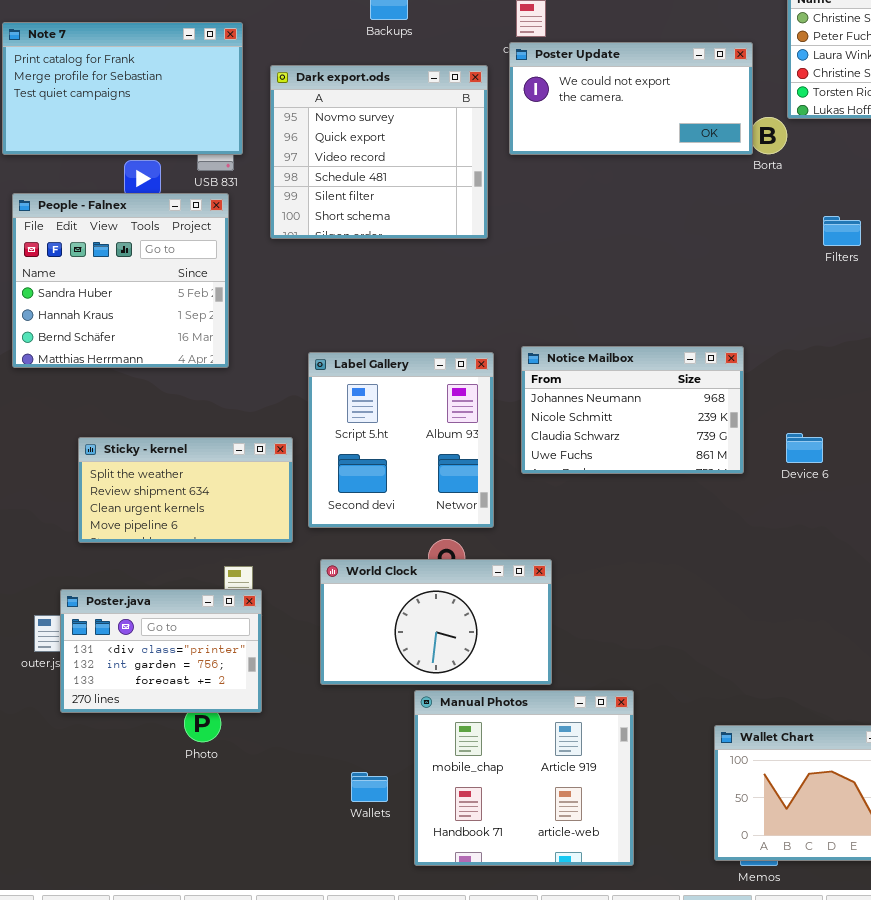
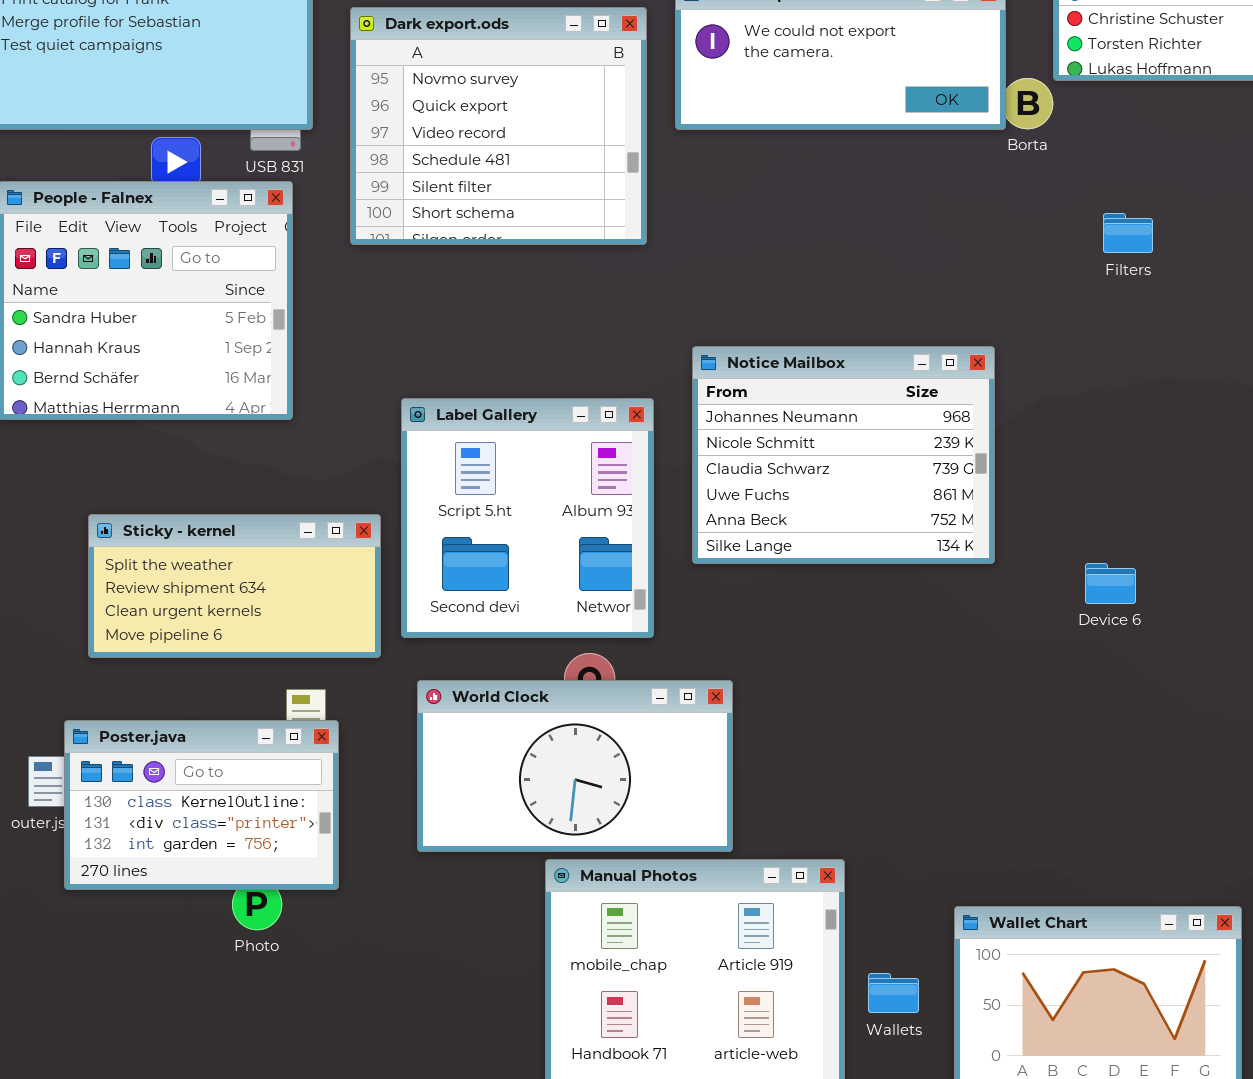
Notice Mailbox: [521,346,744,474] -> [692,346,995,564], resized
Device 6: [786,433,823,463] -> [1085,563,1136,604], moved
Poster.java: [60,589,262,713] -> [64,720,339,890], scrolled up 1 row
Wallets: [351,772,388,802] -> [868,973,919,1013], moved

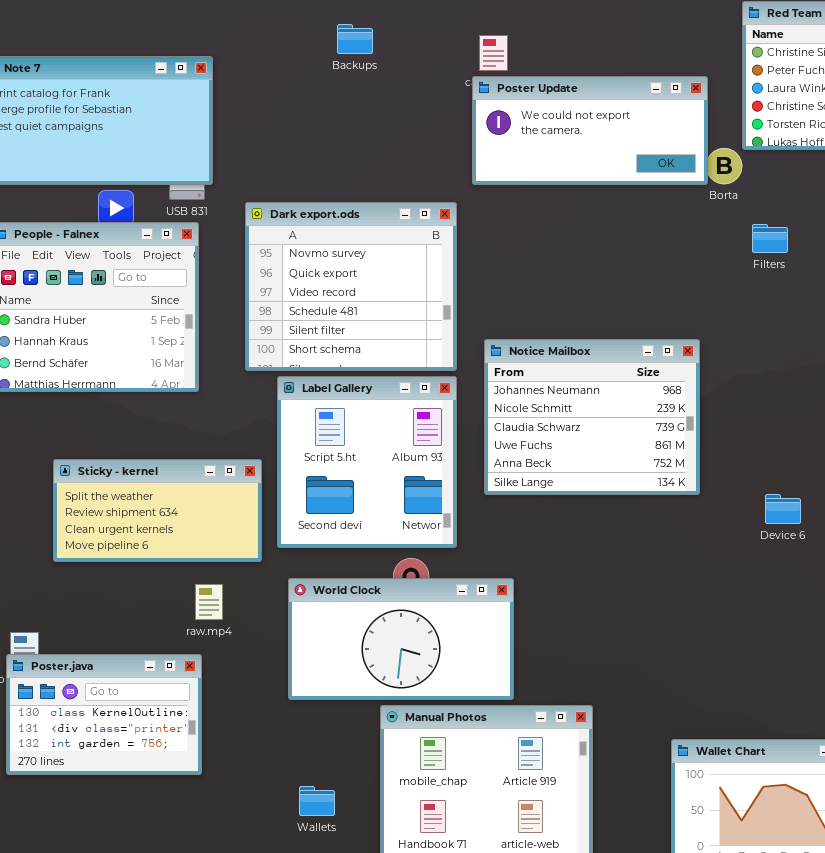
Dark export.ods: [350,7,647,245] -> [245,202,457,371], moved
Filters: [1103,213,1153,253] -> [752,224,788,253], moved
Poster.java: [64,720,339,890] -> [6,654,202,775], moved
Wallets: [868,973,919,1013] -> [299,786,335,816], moved

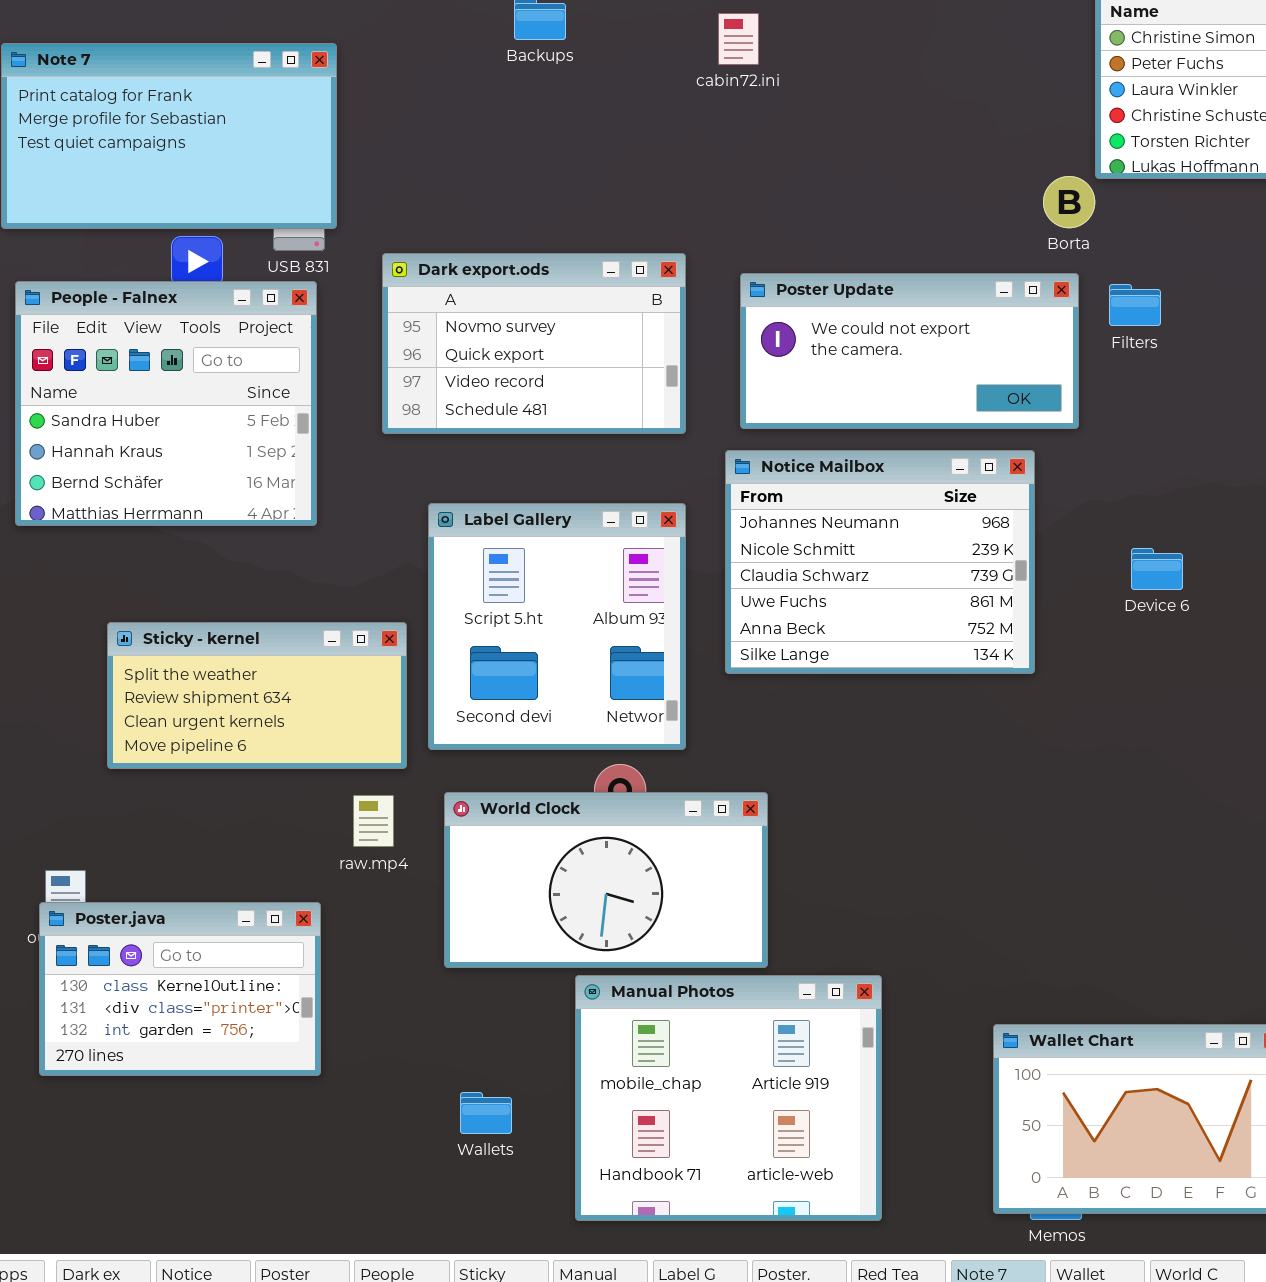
Poster Update: [472,76,708,185] -> [740,273,1079,429], moved
Dark export.ods: [245,202,457,371] -> [382,253,686,434], resized
Device 6: [765,494,801,524] -> [1131,548,1183,590], moved
raw.mp4: [195,584,223,620] -> [353,795,394,847], moved

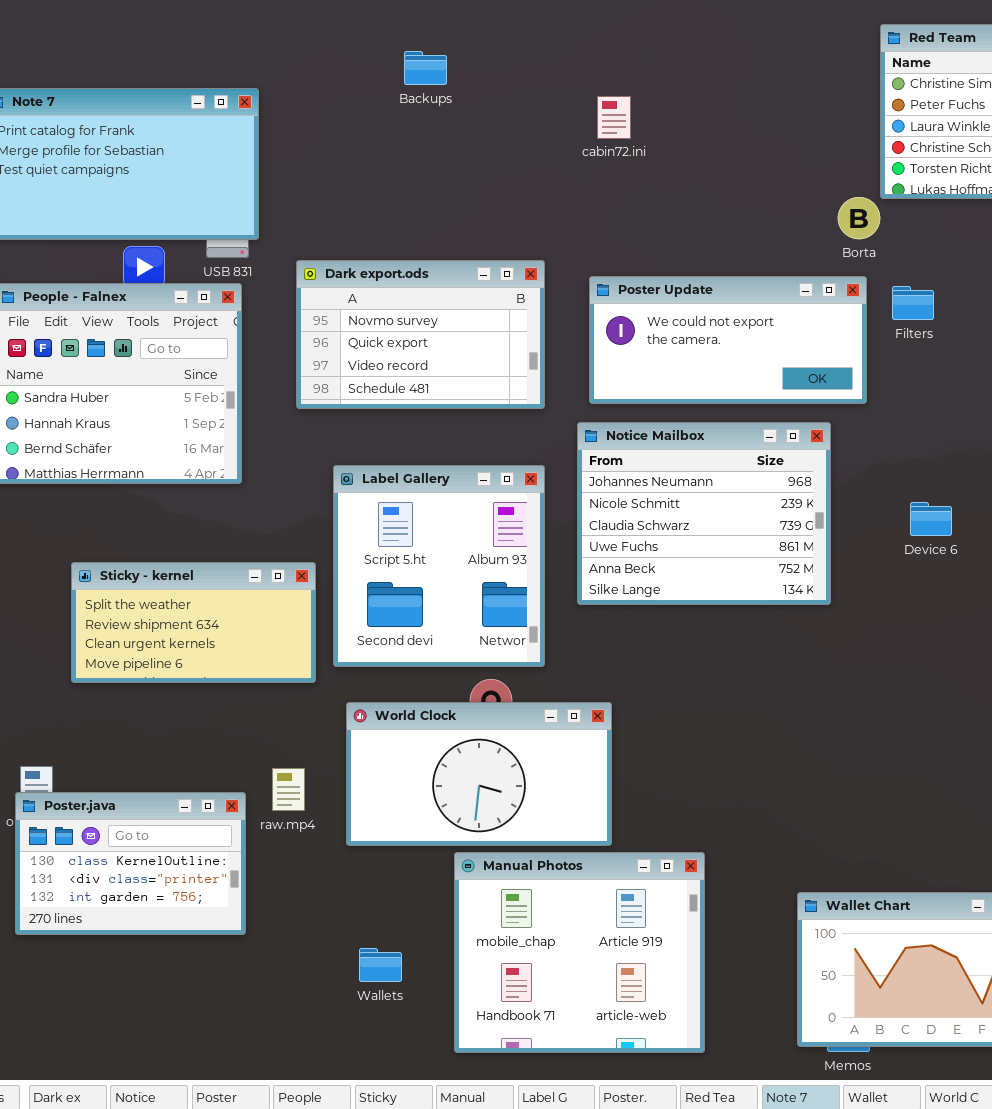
cabin72.ini: [718,13,759,65] -> [597,96,631,139], moved
raw.mp4: [353,795,394,847] -> [272,768,305,811], moved

